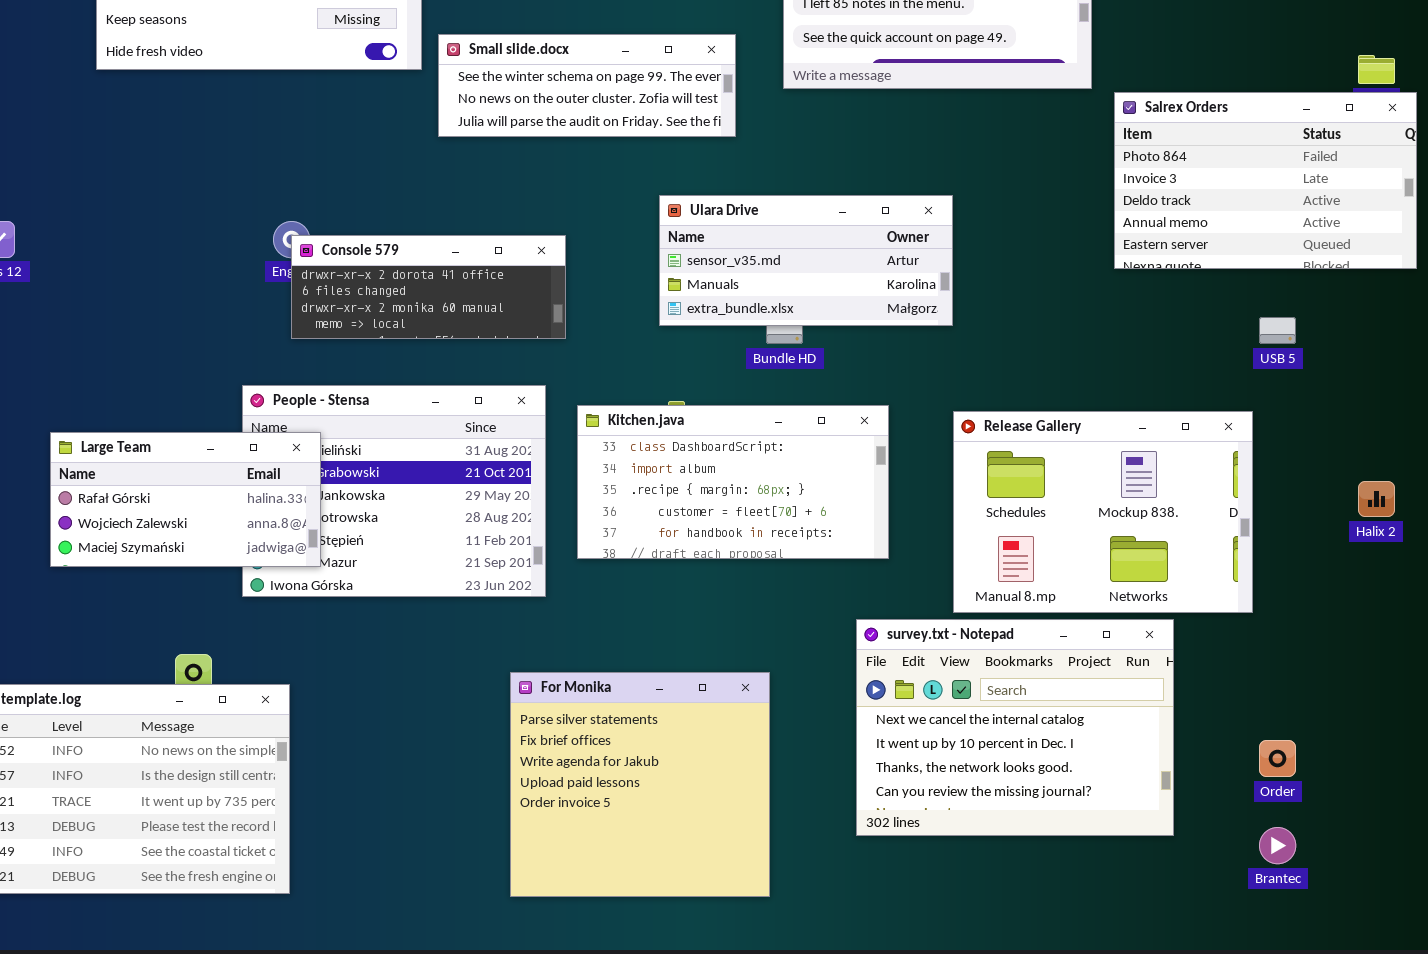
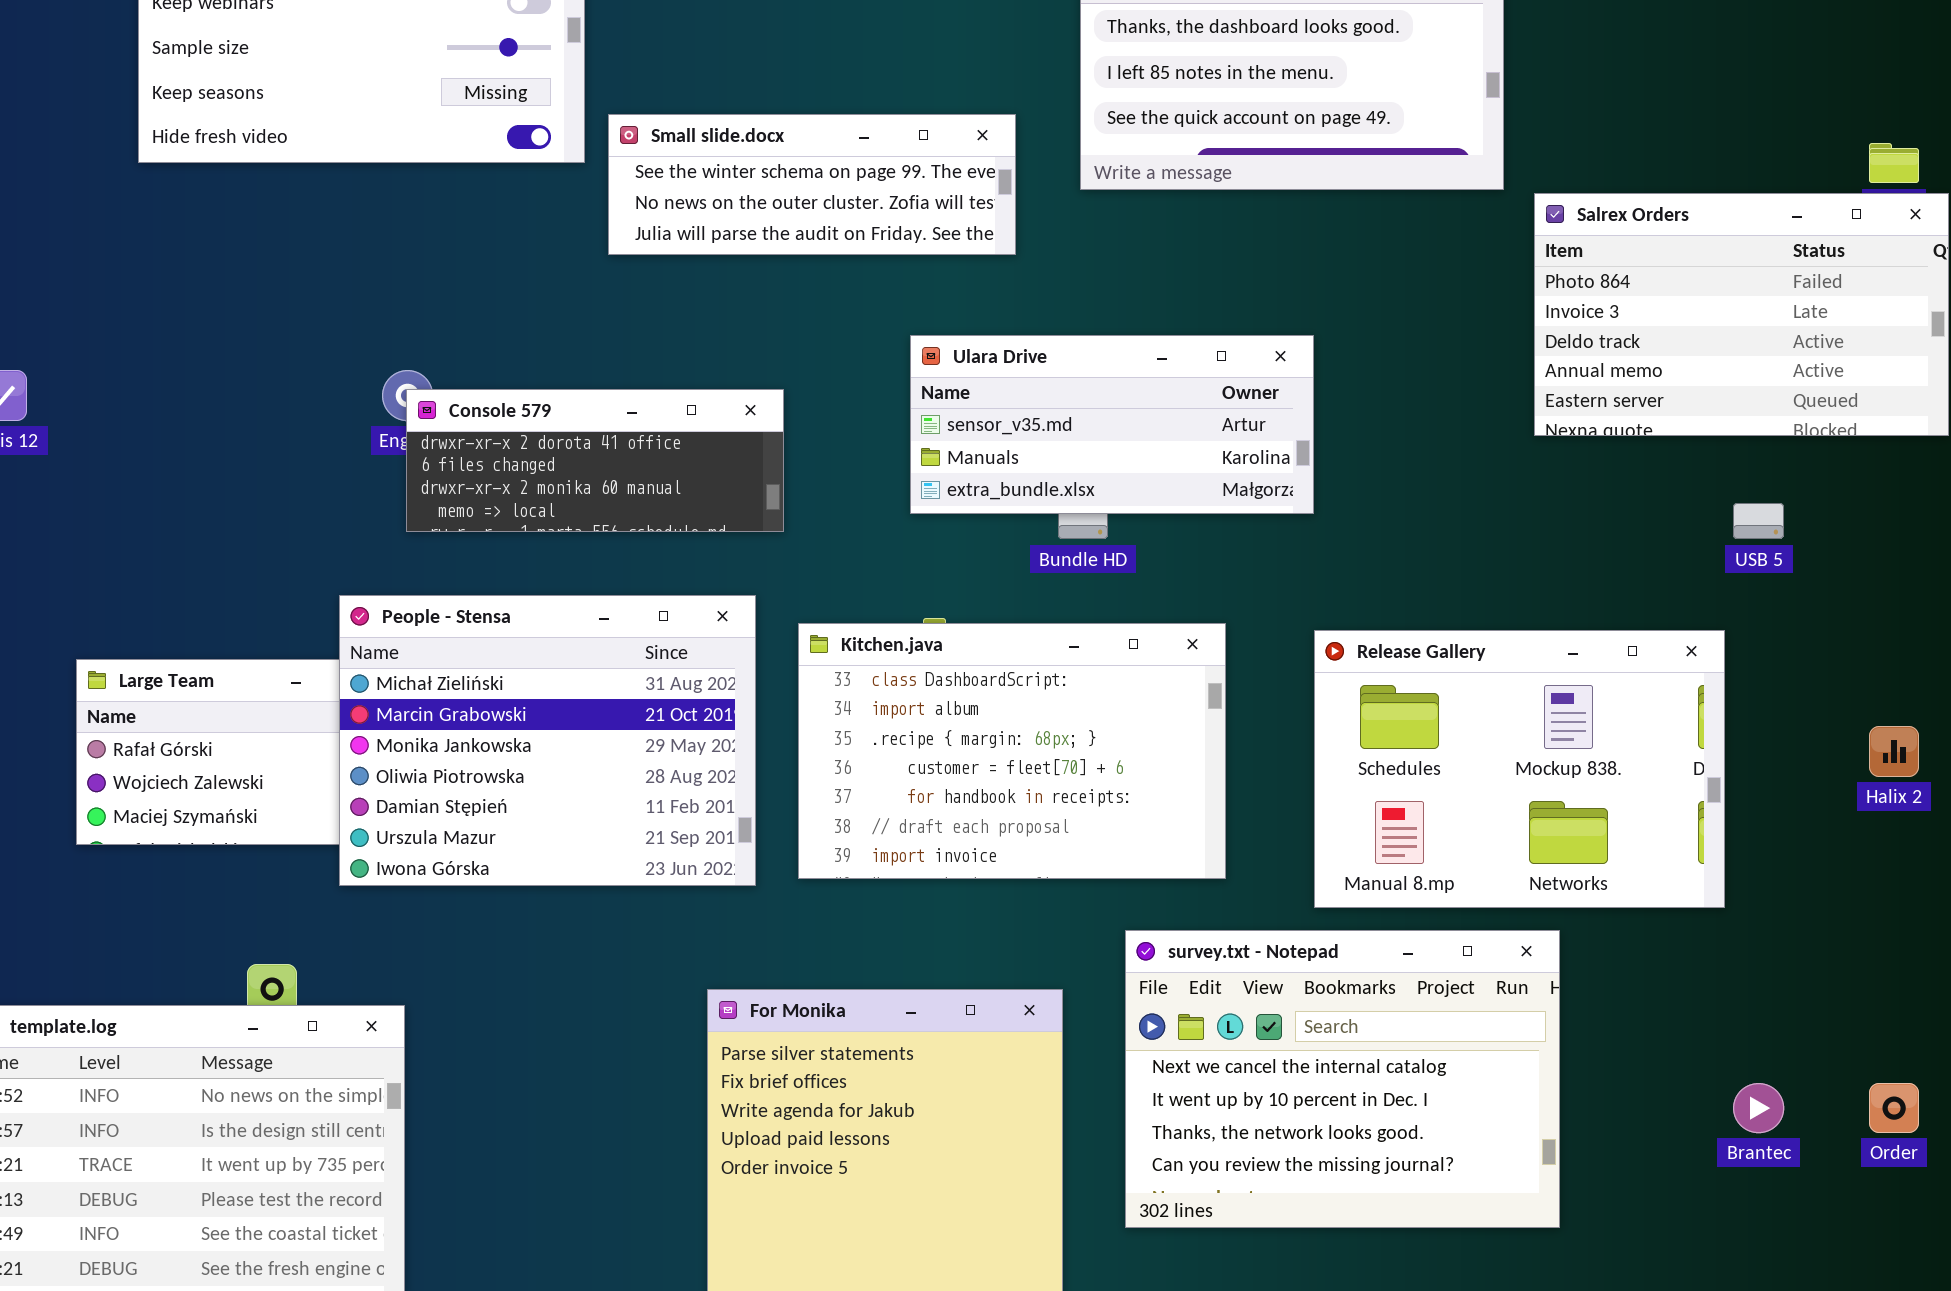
People - Stensa: [242,385,546,597] -> [339,595,756,886], raised
Kitchen.java: [577,405,889,559] -> [798,623,1226,879], resized
survey.txt - Notepad: [856,619,1174,836] -> [1125,930,1560,1228], moved
Order: [1259,740,1296,777] -> [1869,1083,1919,1133], moved
Brantec: [1259,827,1296,864] -> [1733,1083,1784,1133], moved

